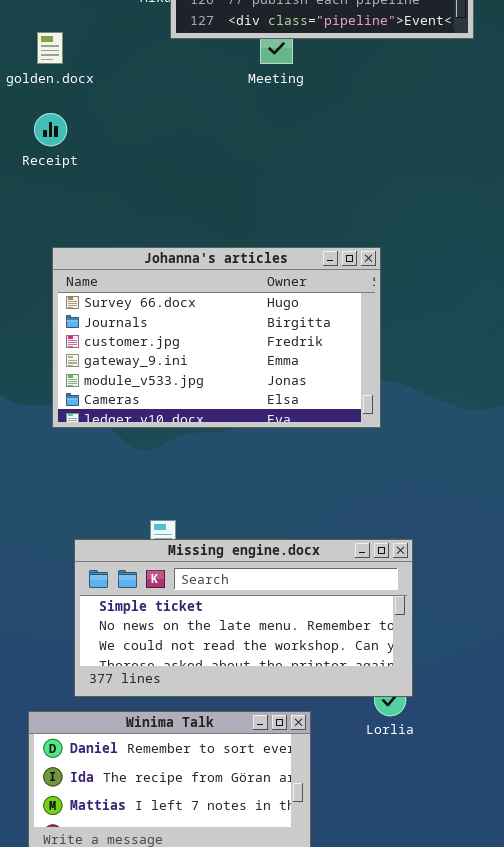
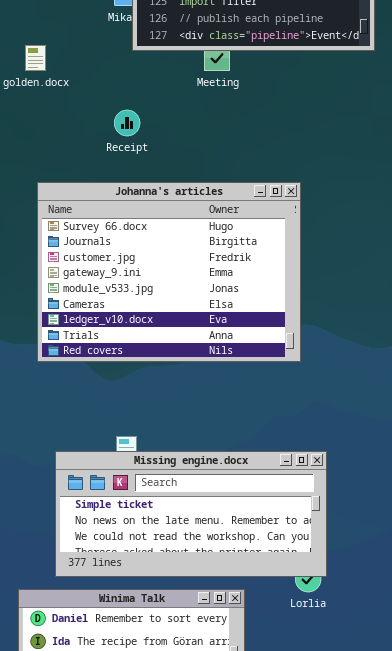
Receipt: [34,113,67,146] -> [114,110,140,136], moved
Johanna's articles: [52,247,381,428] -> [37,182,301,362], resized

